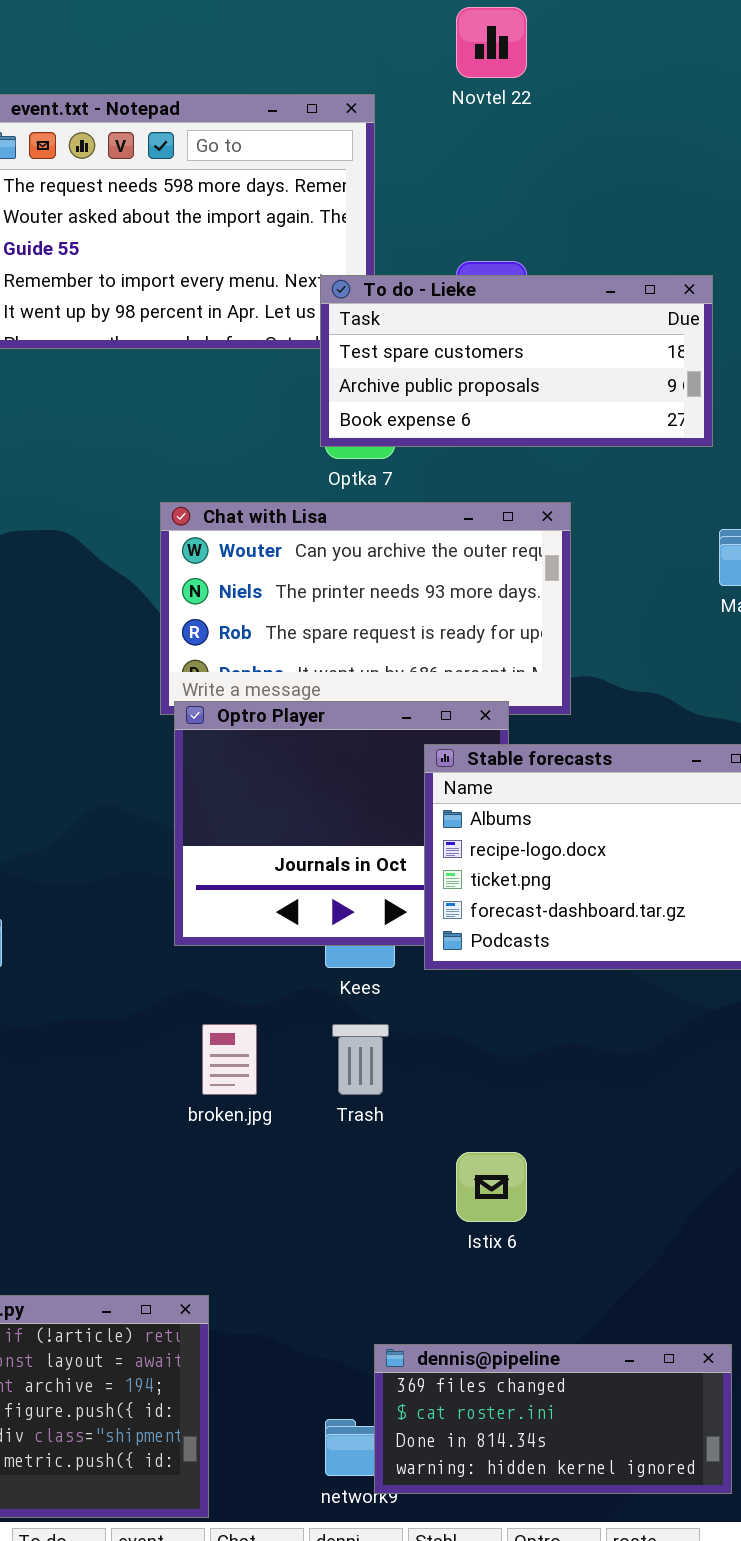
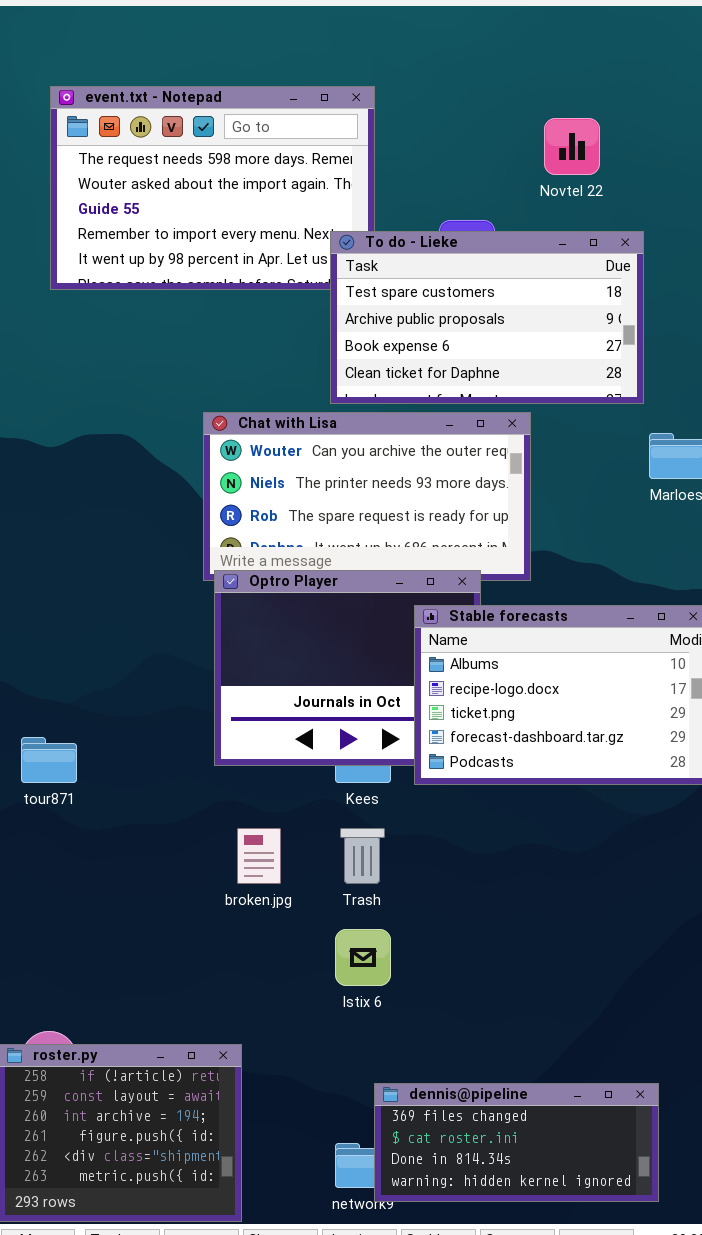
Novtel 22: [456,7,527,78] -> [544,118,600,175], moved
To do - Lieke: [320,275,713,447] -> [330,231,644,404], resized
Istix 6: [456,1152,527,1222] -> [335,929,391,986], moved

